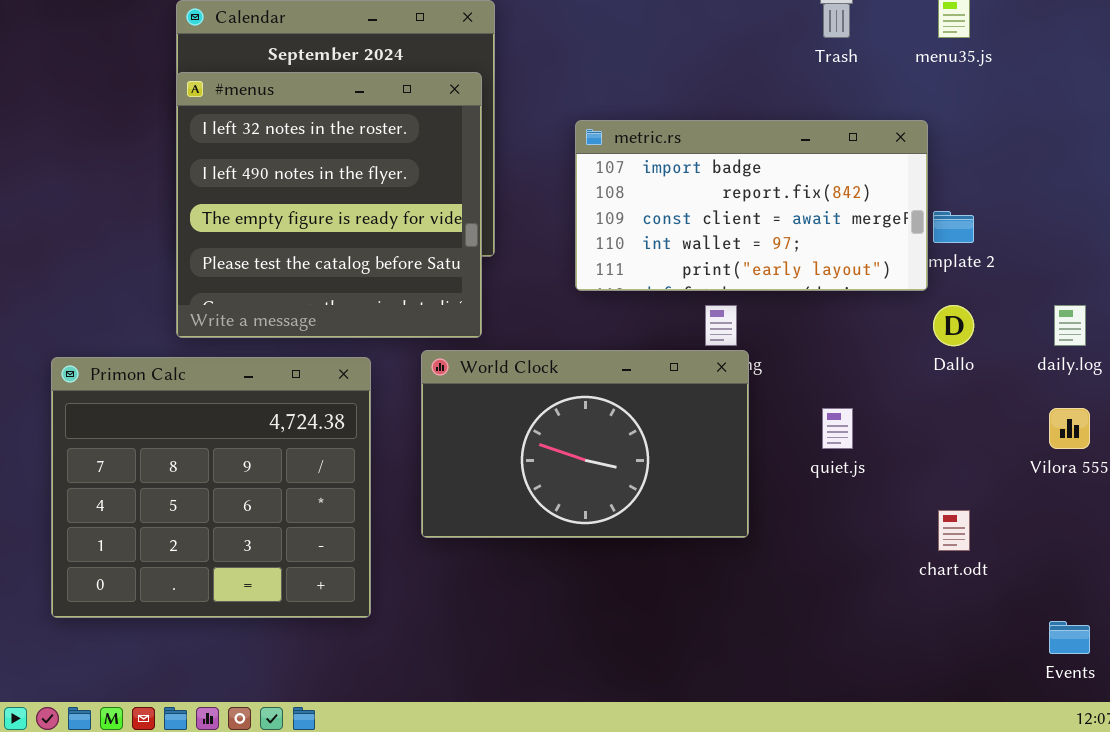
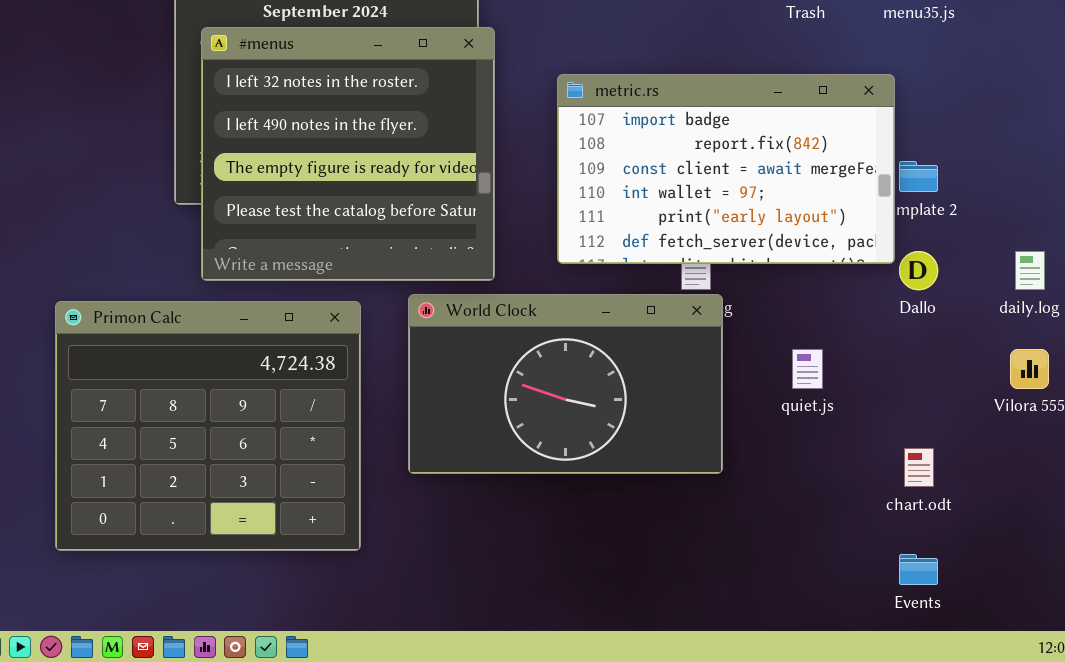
#menus: [176,72,482,338] -> [201,27,495,281], moved
metric.rs: [575,120,928,291] -> [557,74,895,264], resized
Events: [1049,621,1090,654] -> [899,554,938,585], moved

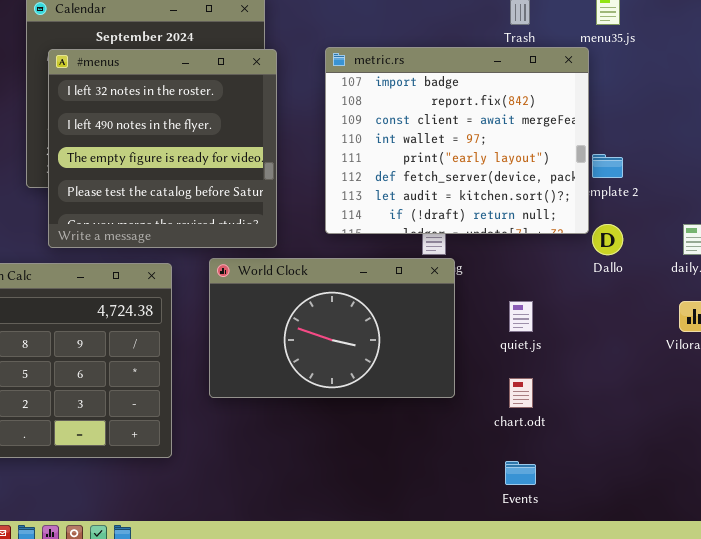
metric.rs: [557,74,895,264] -> [325,47,589,234], resized
chart.odt: [904,448,934,487] -> [509,378,533,408], moved
Events: [899,554,938,585] -> [505,461,536,485], moved

